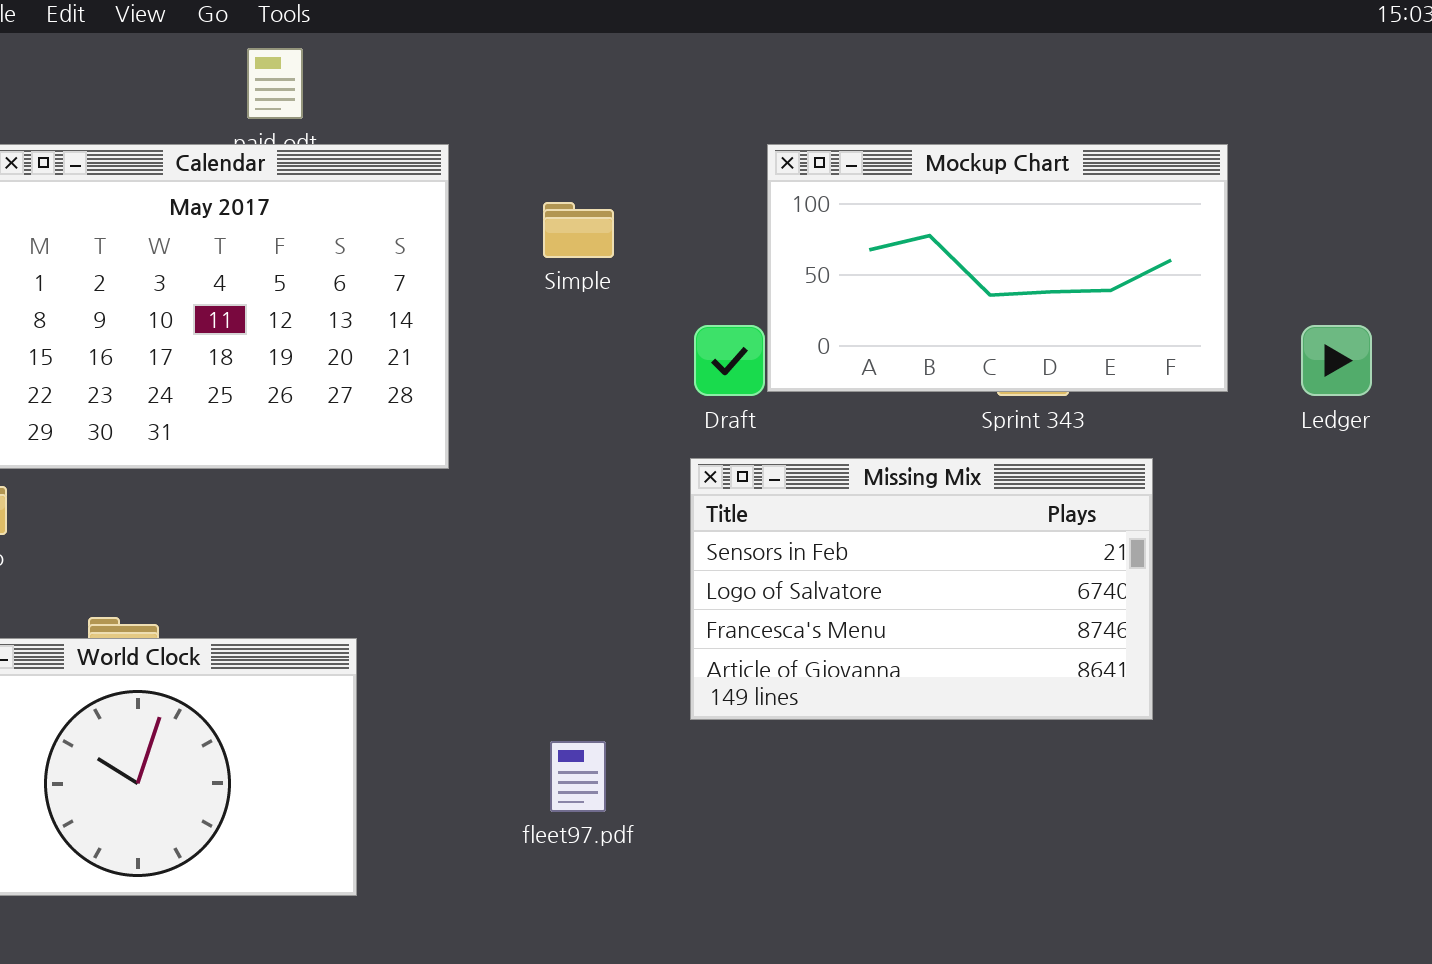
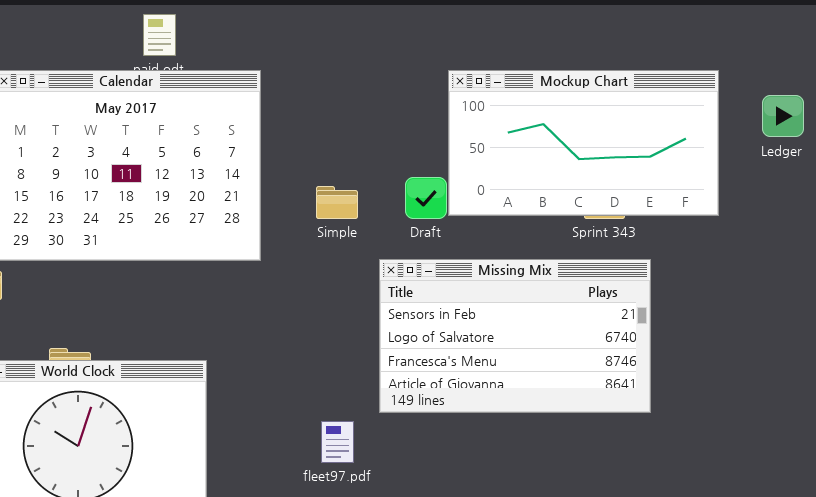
Simple: [543,202,614,258] -> [316,186,358,219], moved
Ledger: [1301,325,1372,396] -> [762,95,804,137], moved
Missing Mix: [690,458,1153,720] -> [379,259,651,413], moved

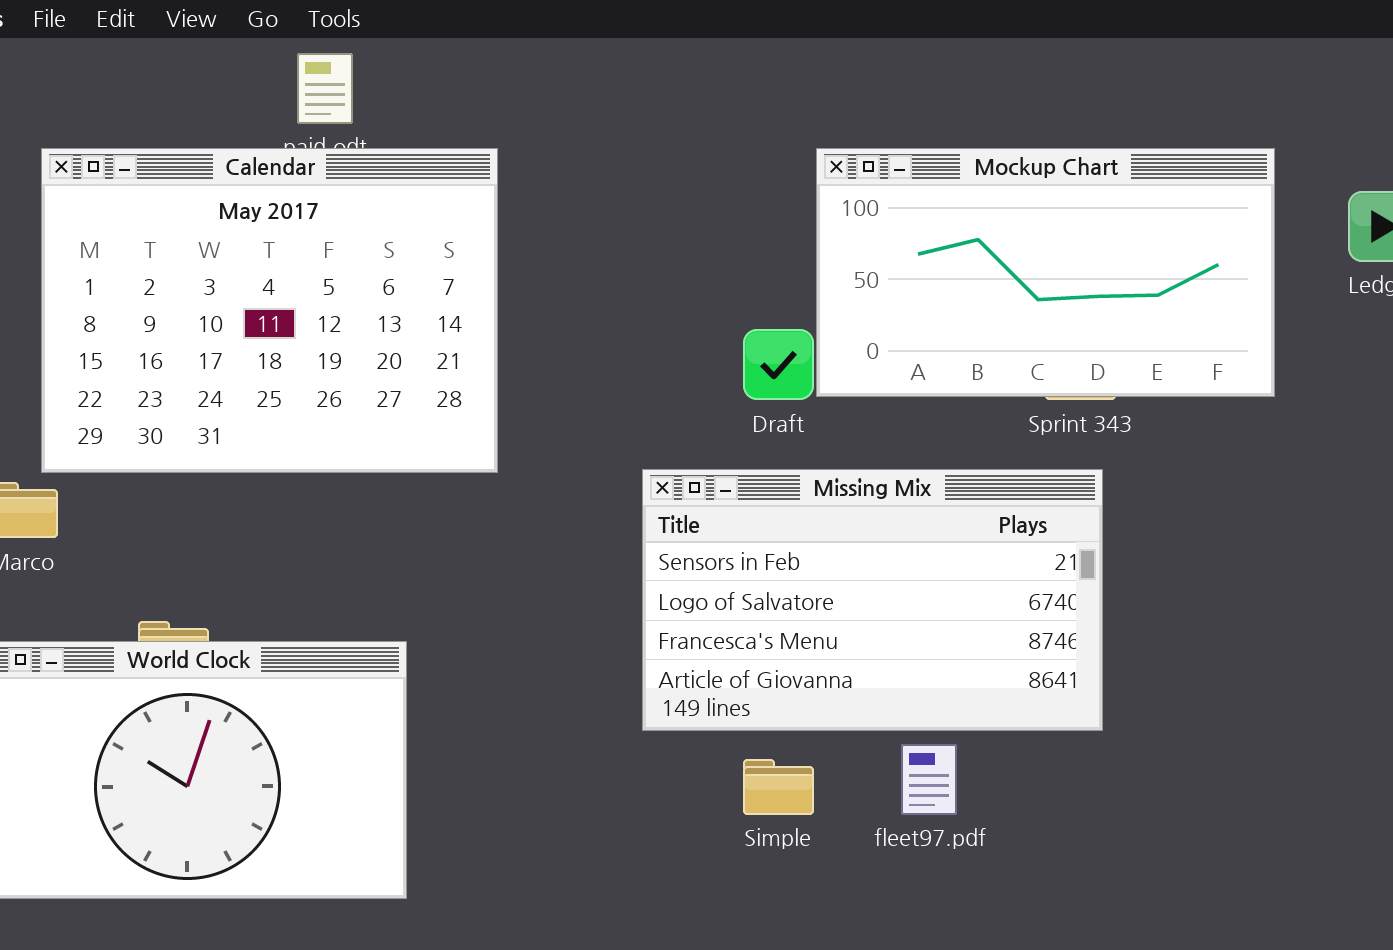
Simple: [316,186,358,219] -> [743,759,814,815], moved
Missing Mix: [379,259,651,413] -> [642,469,1103,731], moved
fleet97.pdf: [321,421,354,463] -> [901,744,957,815], moved

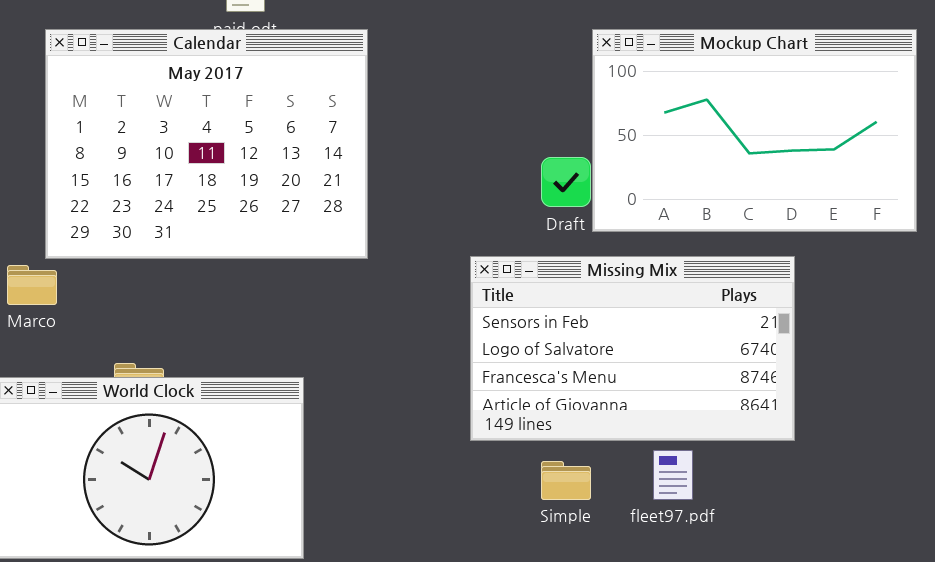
Mockup Chart: [816,148,1275,397] -> [592,29,917,232], resized

